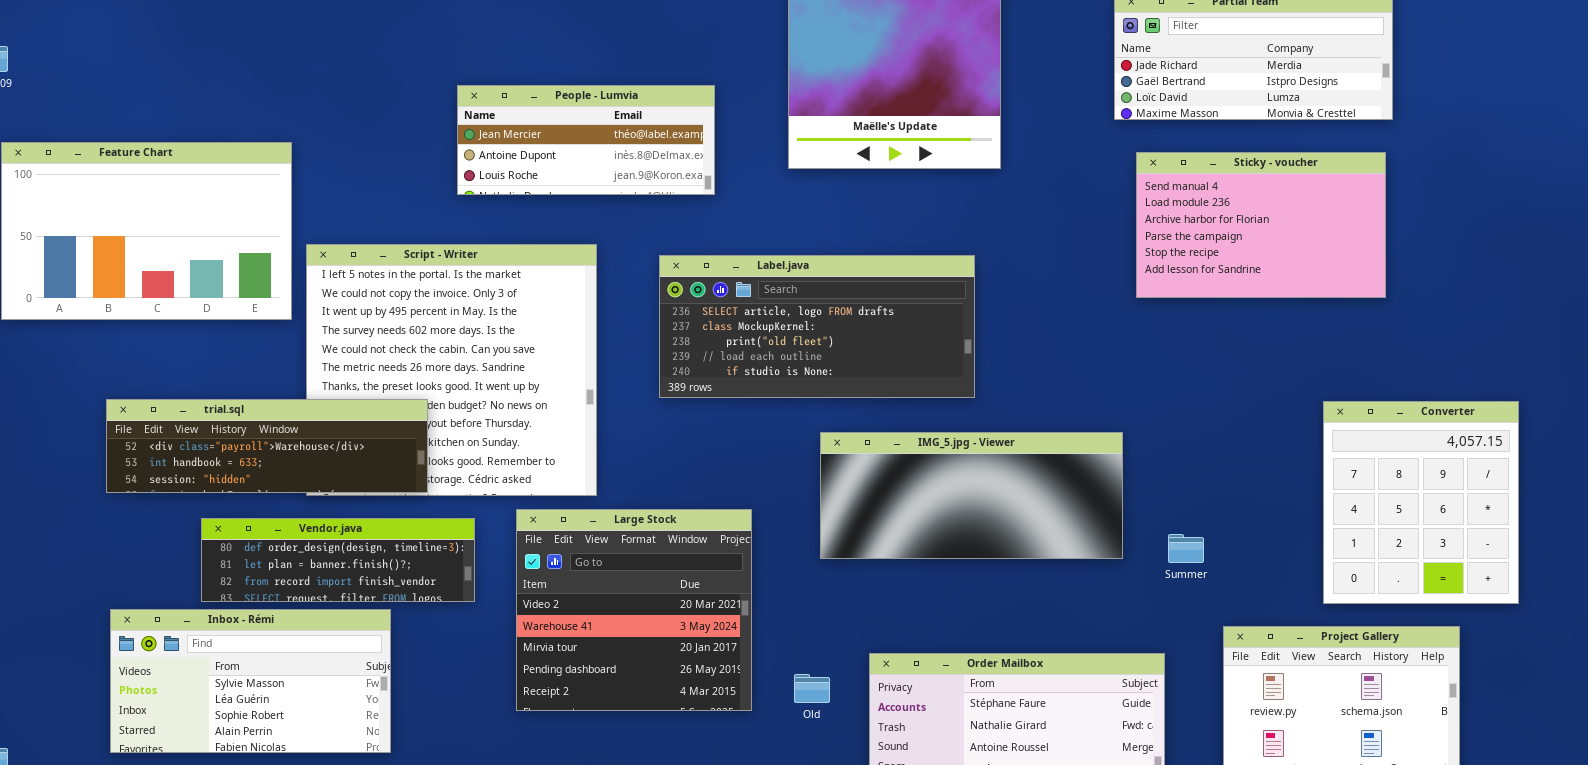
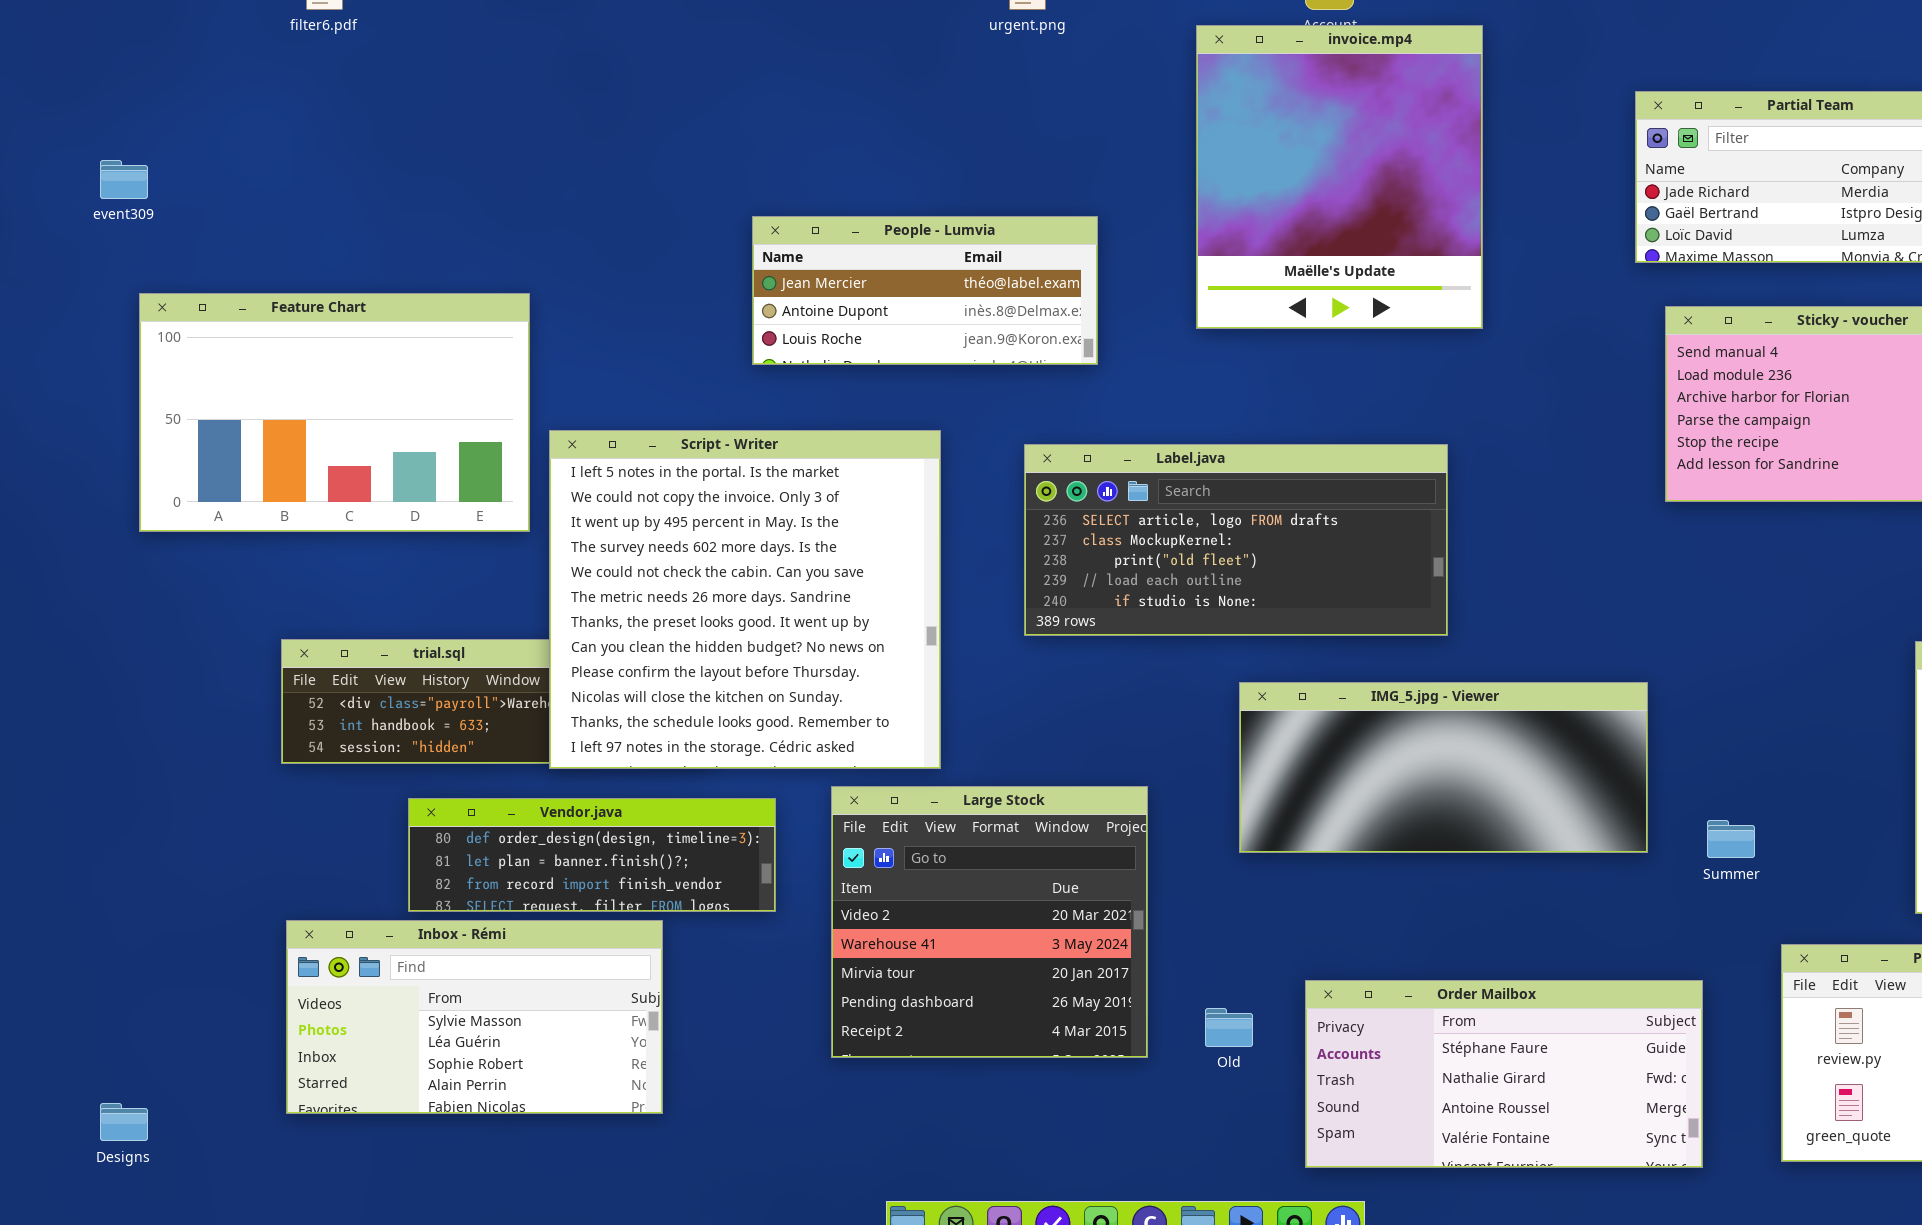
Script - Writer: [306,244,597,496] -> [549,430,941,769], raised

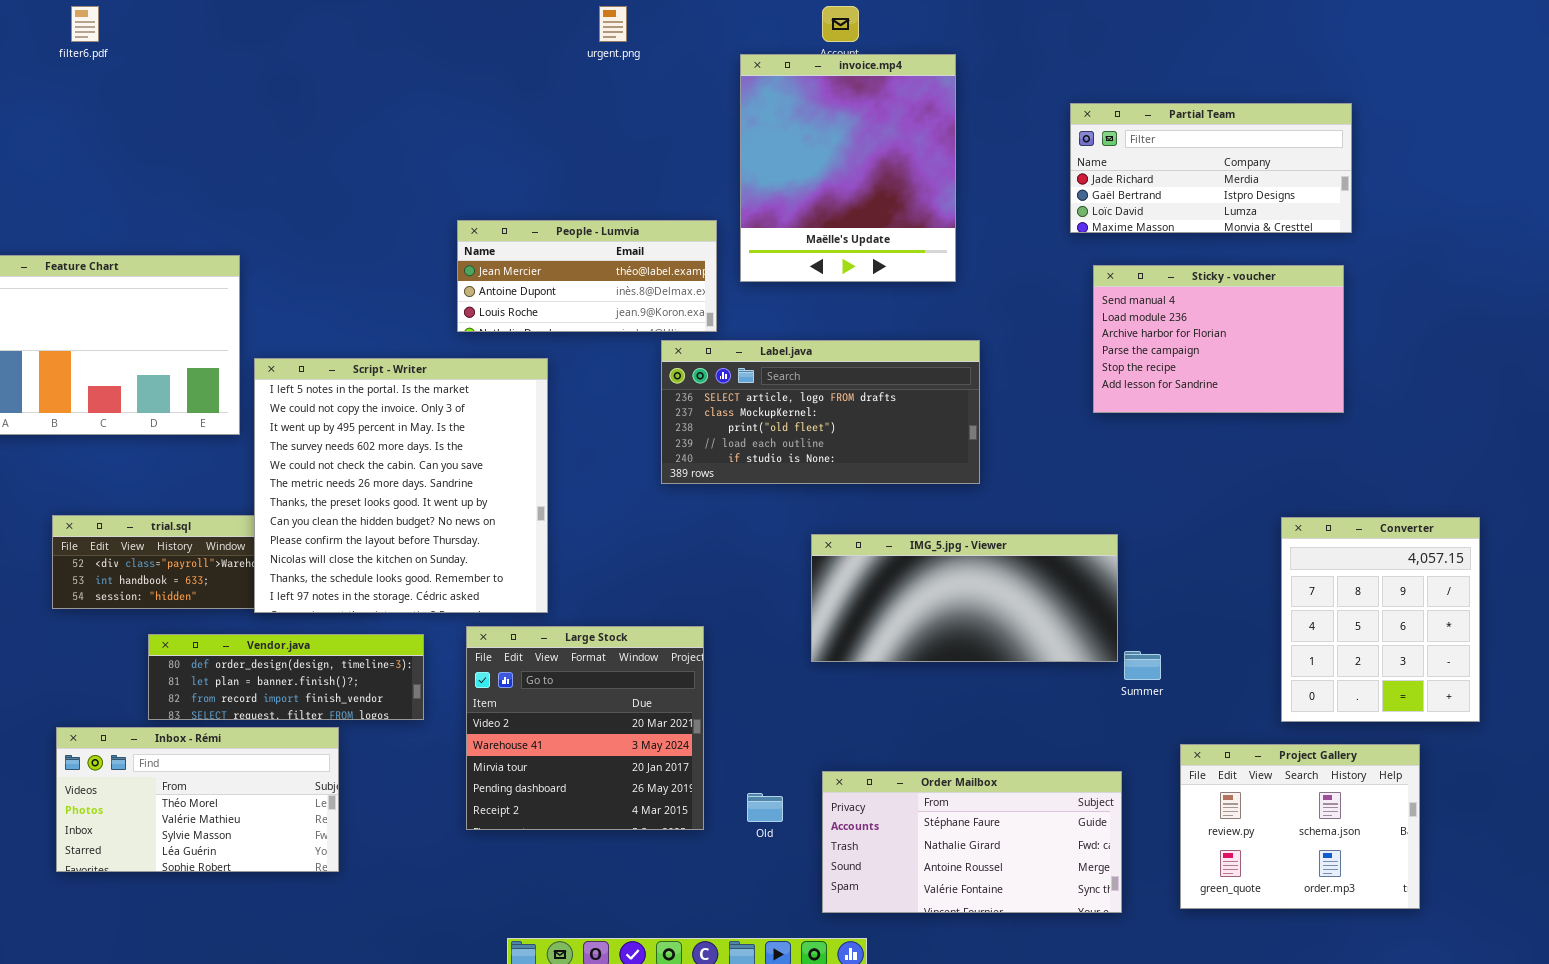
People - Lumvia: [752,216,1098,365] -> [457,220,717,332], moved
Label.java: [1024,444,1448,636] -> [661,340,980,484], moved
IMG_5.jpg - Viewer: [1239,682,1648,853] -> [811,534,1118,662], moved
Inbox - Rémi: [286,920,663,1114] -> [56,727,339,872], scrolled up 2 rows

